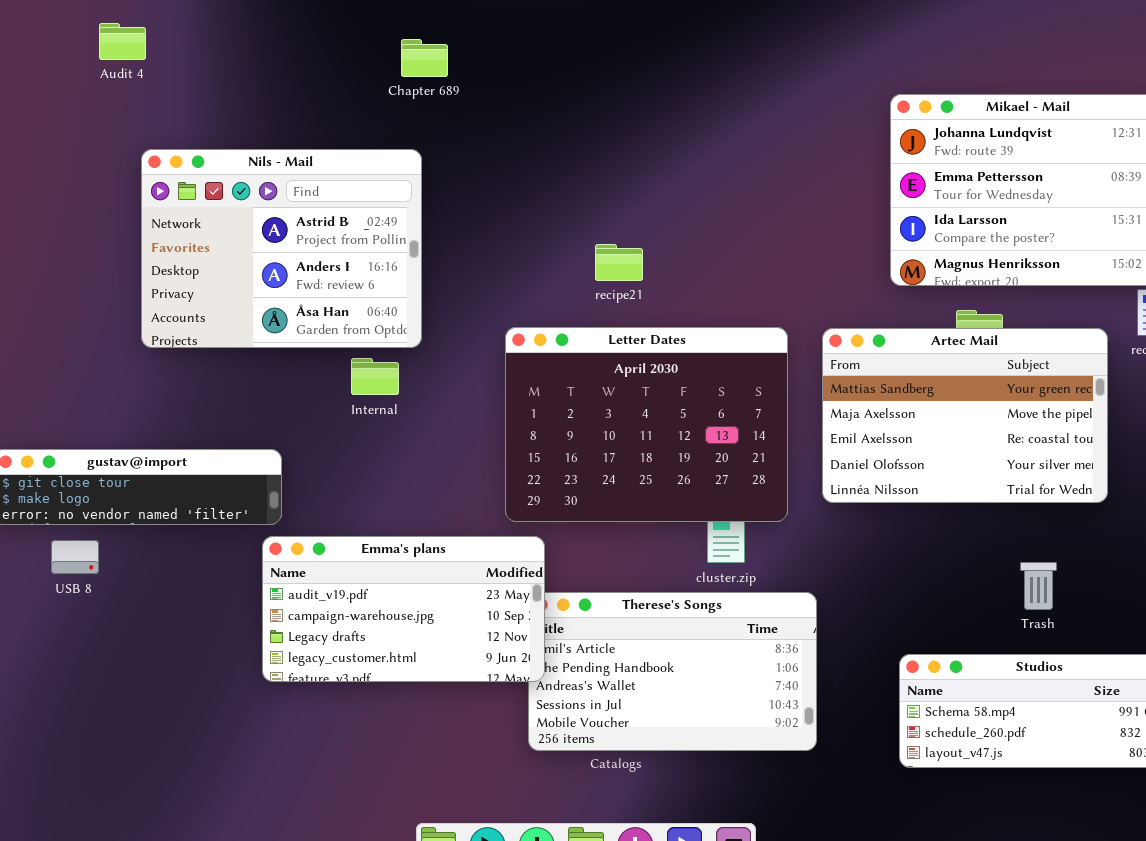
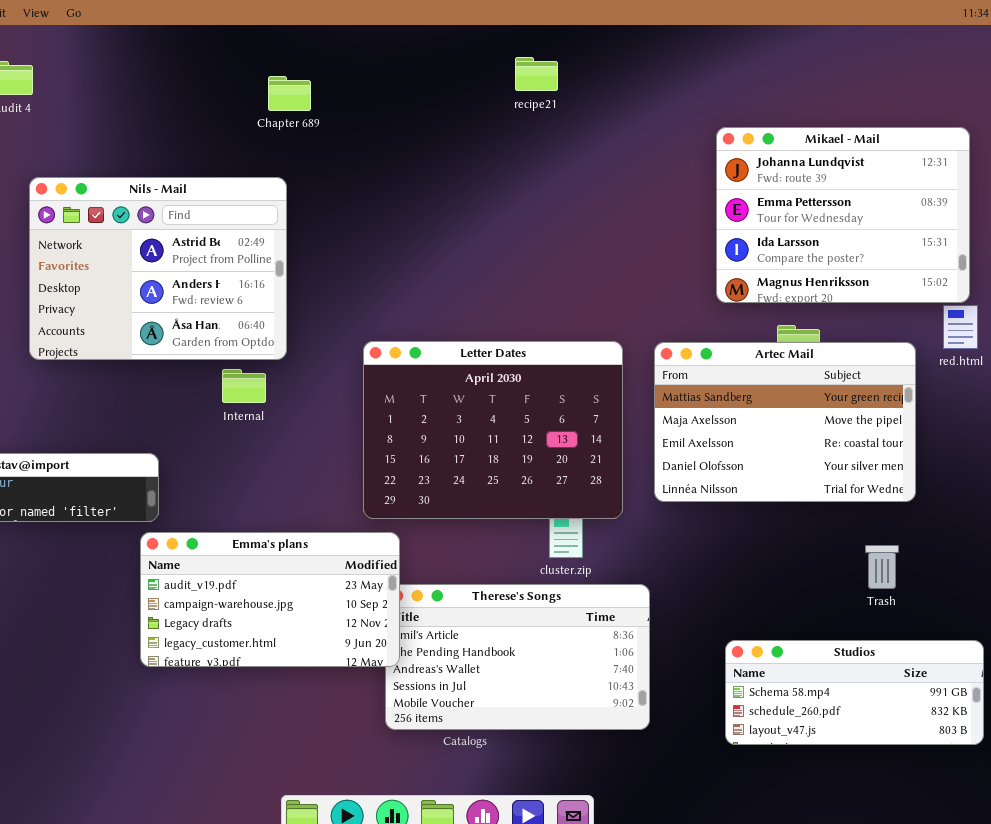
recipe21: [595,244,643,281] -> [515,57,558,91], moved
Trash: [1020,562,1057,610] -> [865,545,899,589], moved

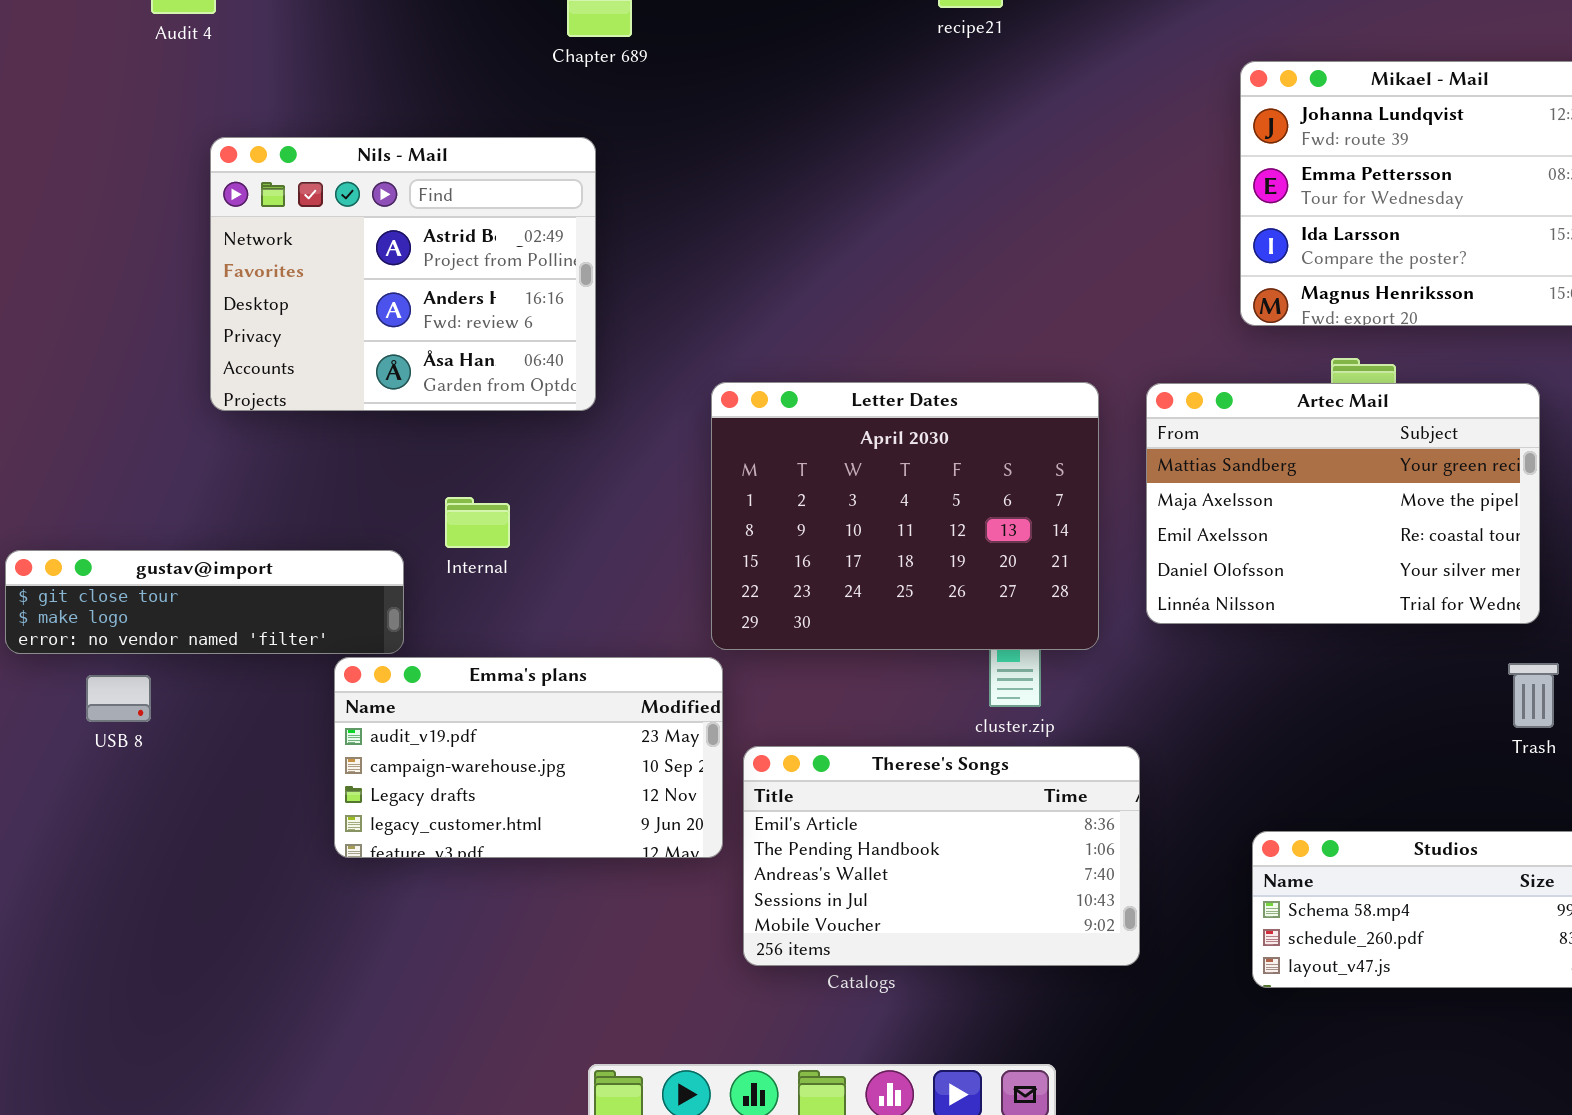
Internal: [222,369,266,403] -> [445,497,510,548], moved
Emma's plans: [140,532,400,667] -> [334,657,723,858], moved
Trash: [865,545,899,589] -> [1508,663,1559,728], moved

